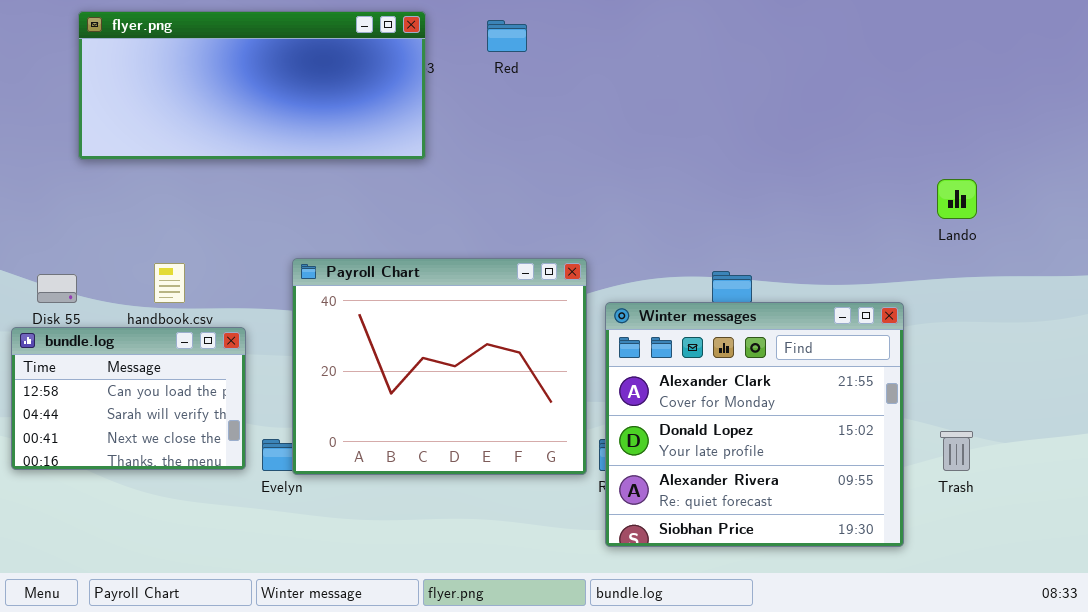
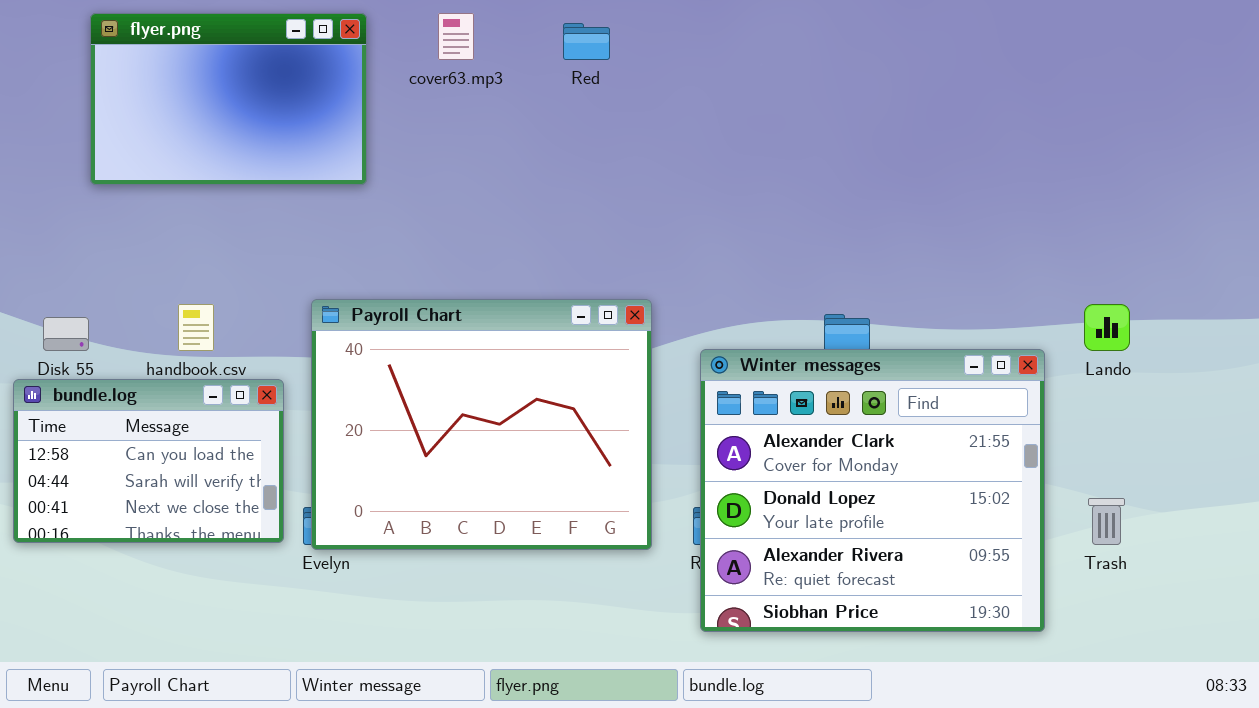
flyer.png: [78,11,426,160] -> [90,13,367,185], resized
Lando: [937,179,977,219] -> [1084,304,1130,351], moved
Payroll Chart: [292,258,587,475] -> [311,299,652,550], moved

